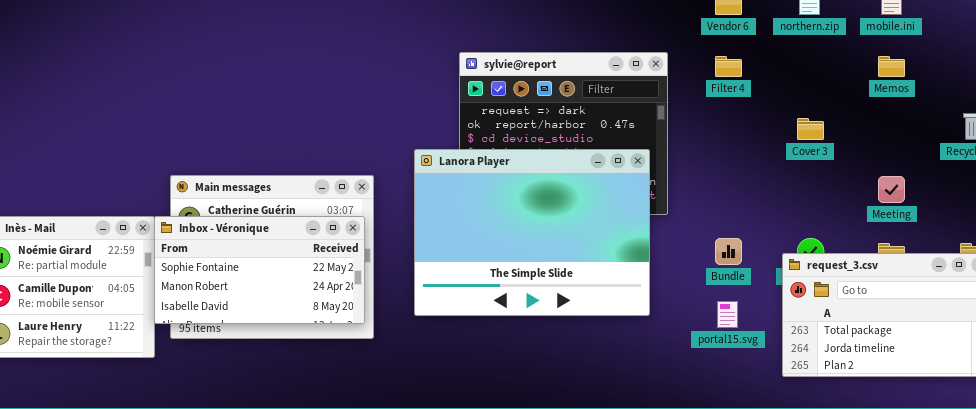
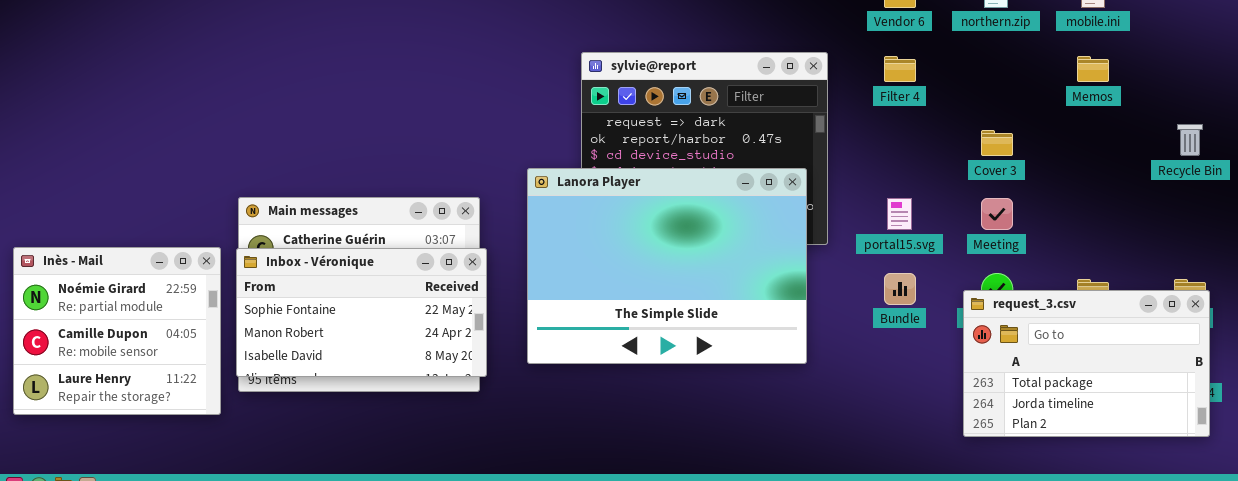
Meeting: [878,176,905,203] -> [981,198,1013,230], moved
Inbox - Véronique: [154,216,365,324] -> [236,248,487,377], moved
portal15.svg: [717,301,738,328] -> [887,198,912,230], moved

